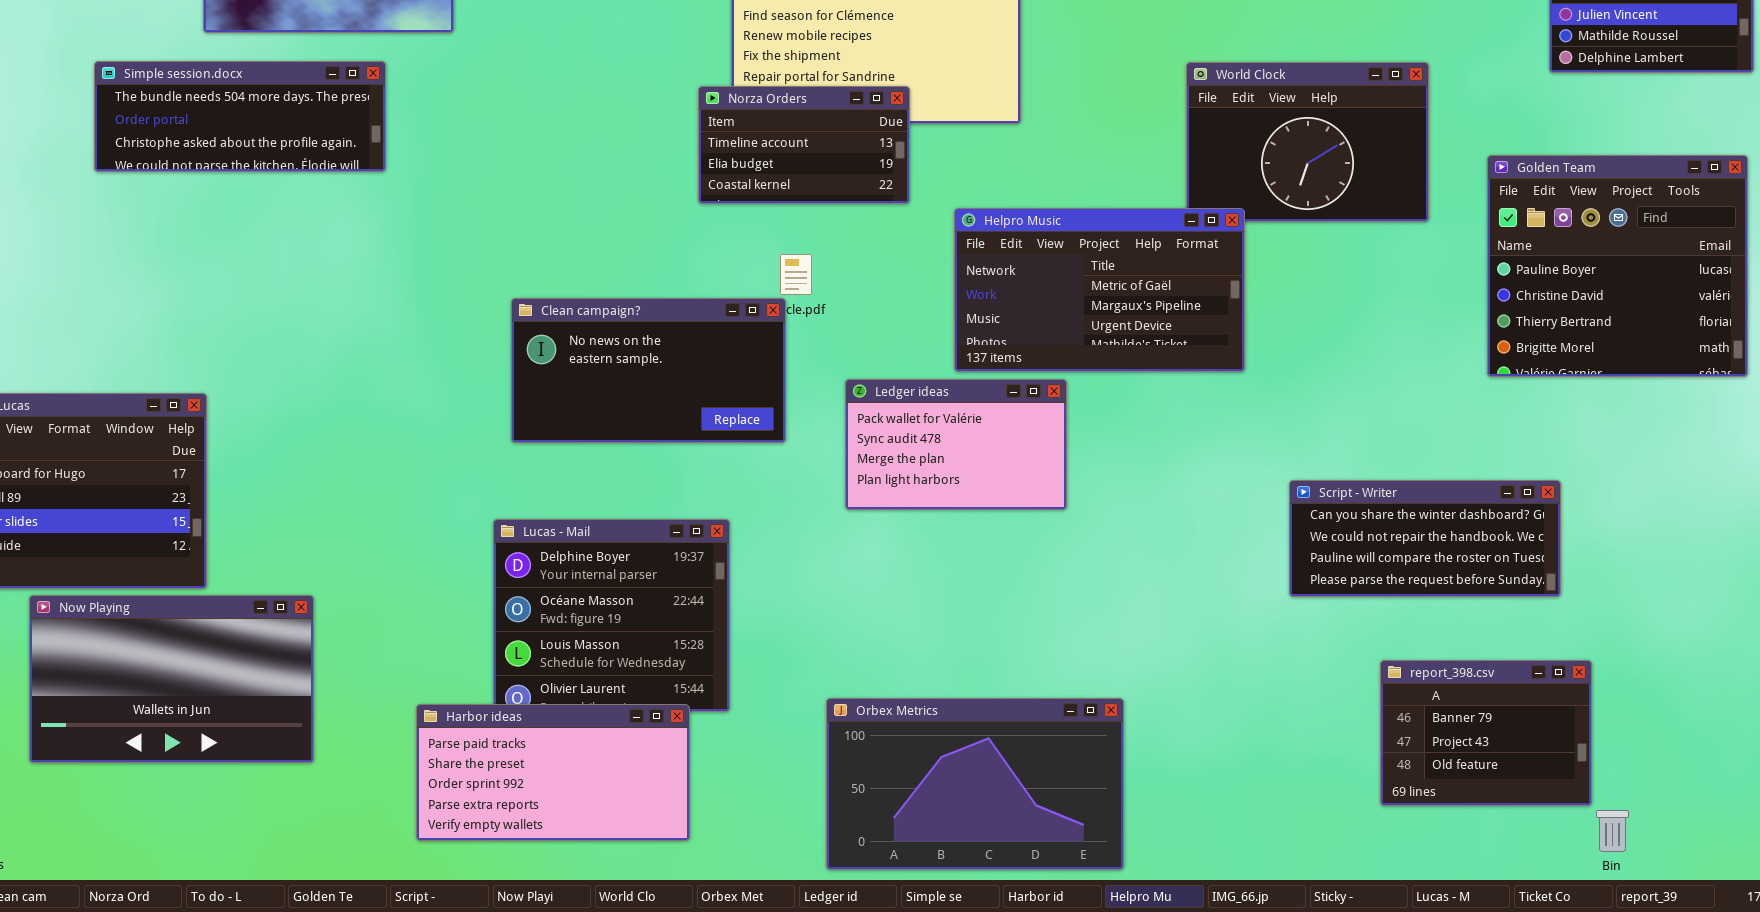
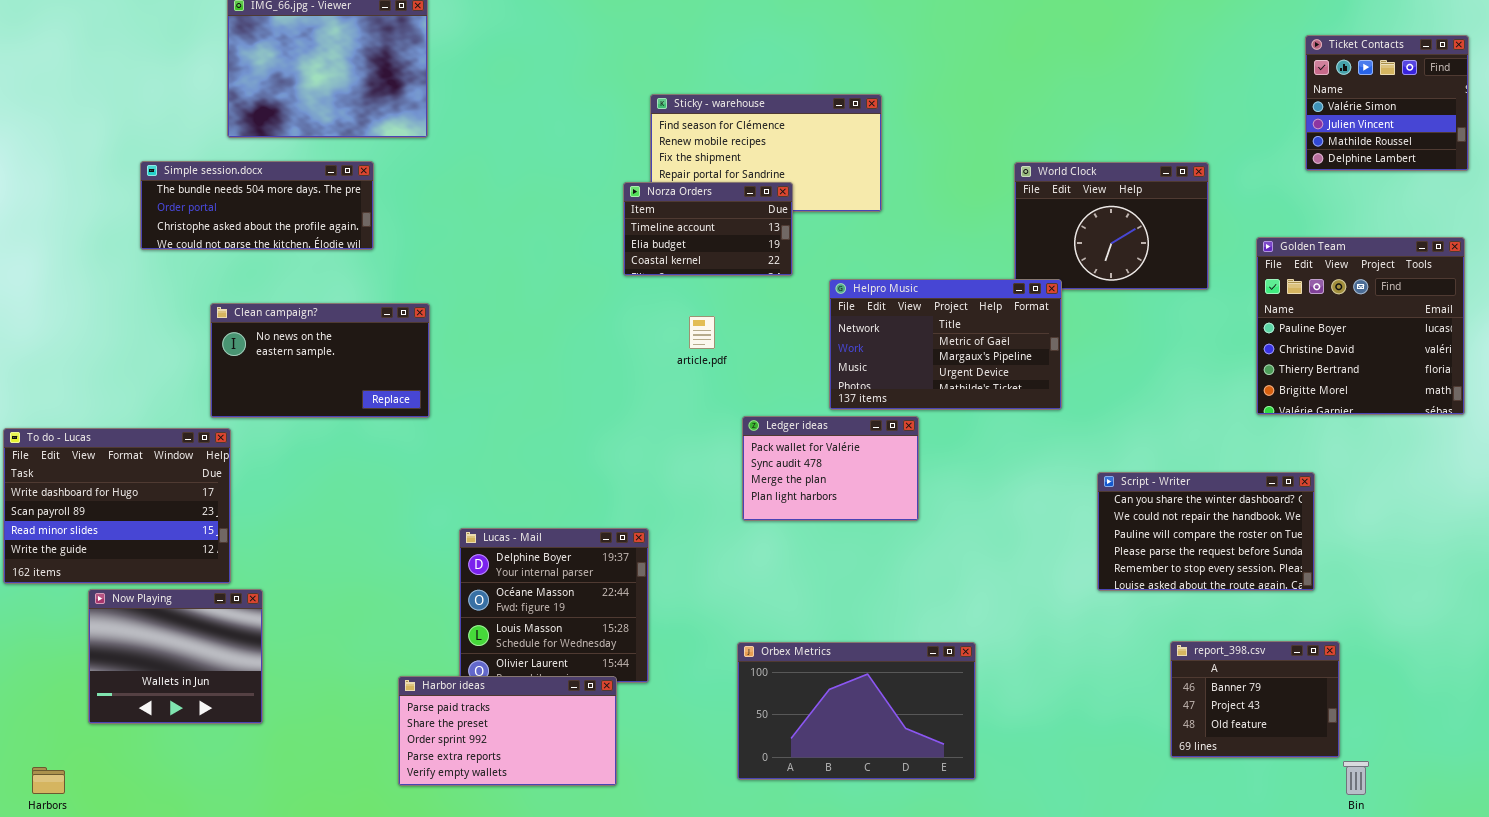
Clean campaign?: [511,298,786,443] -> [210,303,430,418], moved
Script - Writer: [1289,480,1561,597] -> [1097,472,1315,591], resized
Now Playing: [29,595,314,763] -> [88,589,263,724], resized
Orbex Metrics: [826,698,1124,870] -> [737,642,976,780], moved

